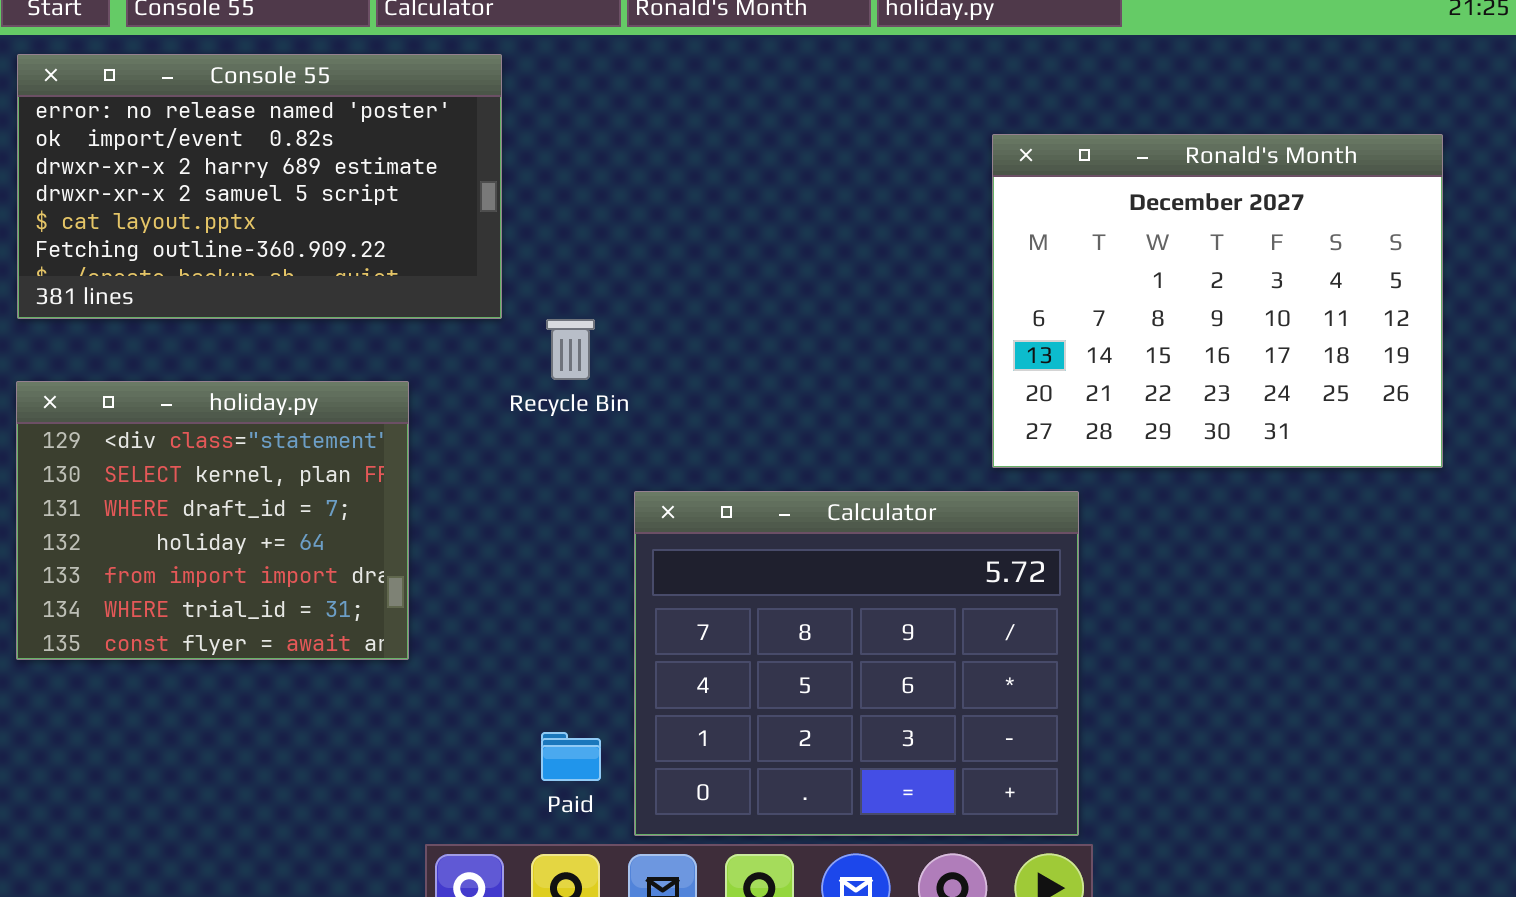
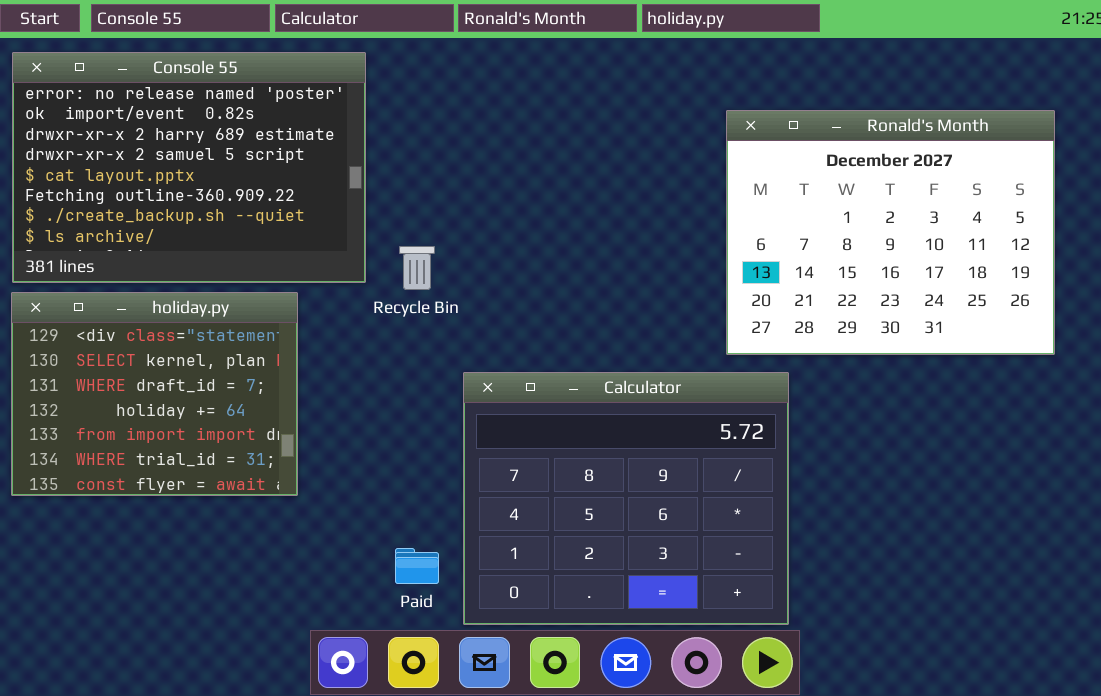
Console 55: [17,54,502,319] -> [12,52,366,283], resized

